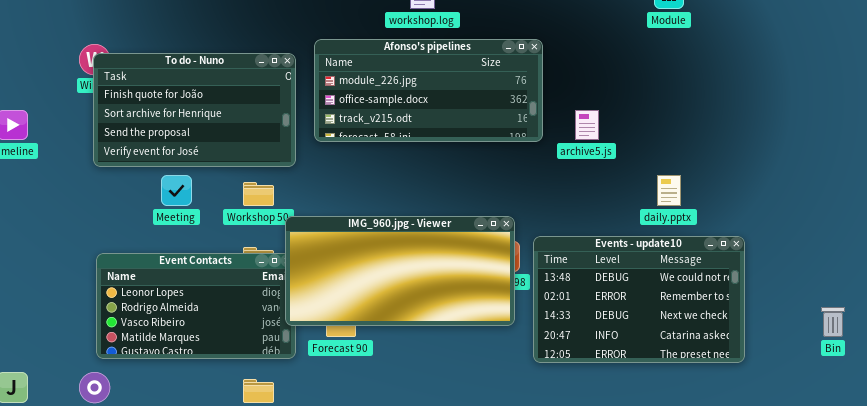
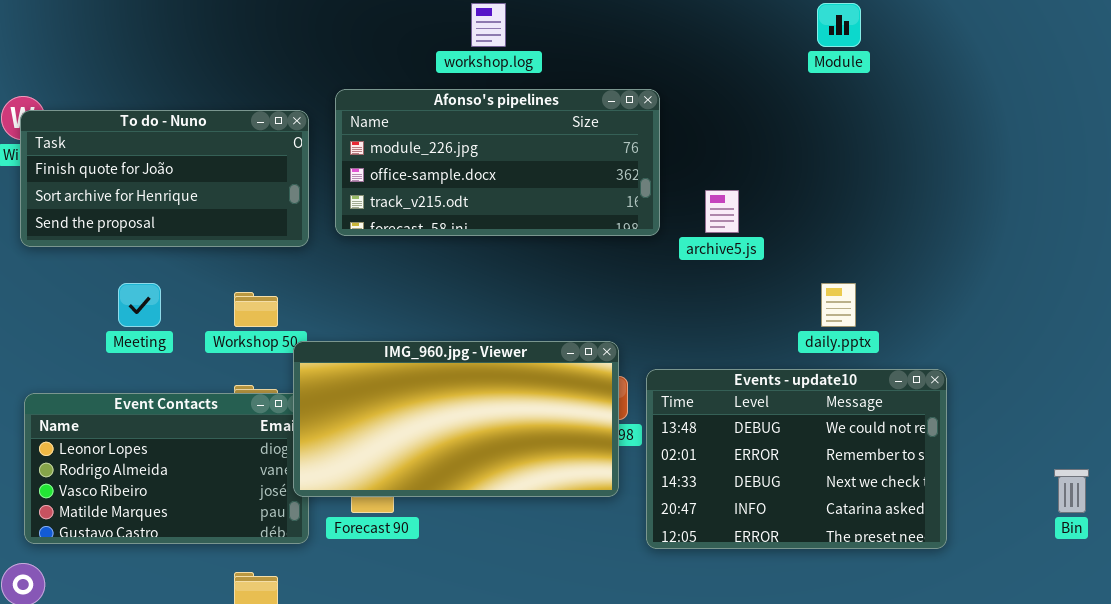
To do - Nuno: [93,53,296,167] -> [20,110,309,247], resized

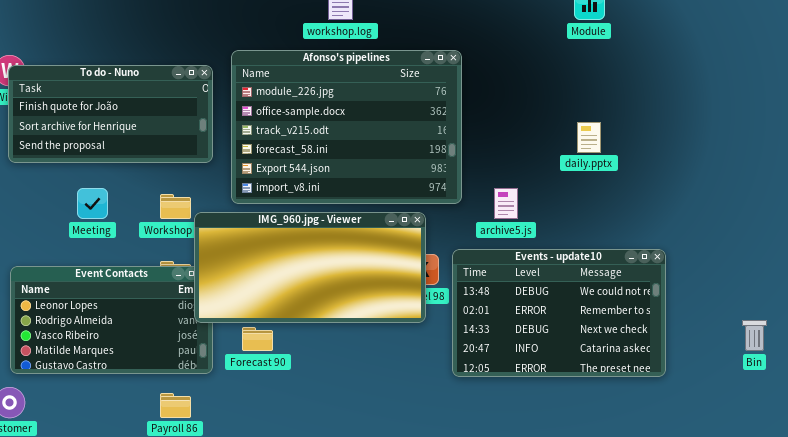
Afonso's pipelines: [335,89,660,236] -> [231,50,462,204], resized
archive5.js: [705,190,739,233] -> [494,188,518,219], moved
daily.pptx: [821,283,856,327] -> [577,122,601,153], moved
IMG_960.jpg - Viewer: [293,341,619,497] -> [194,212,426,323], moved

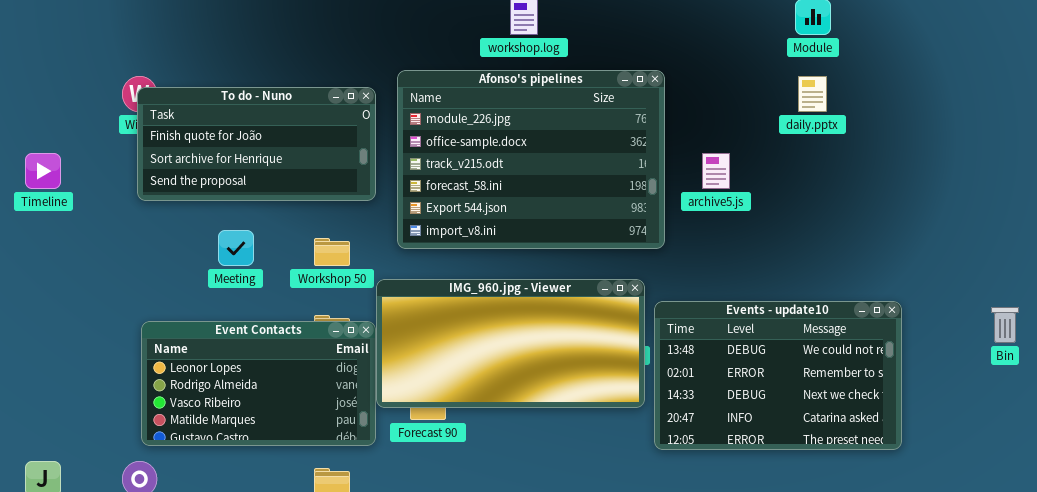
daily.pptx: [577,122,601,153] -> [798,76,827,112], moved
archive5.js: [494,188,518,219] -> [702,153,730,189], moved
IMG_960.jpg - Viewer: [194,212,426,323] -> [376,279,645,408], moved
Bin: [742,320,767,351] -> [991,307,1019,343], moved

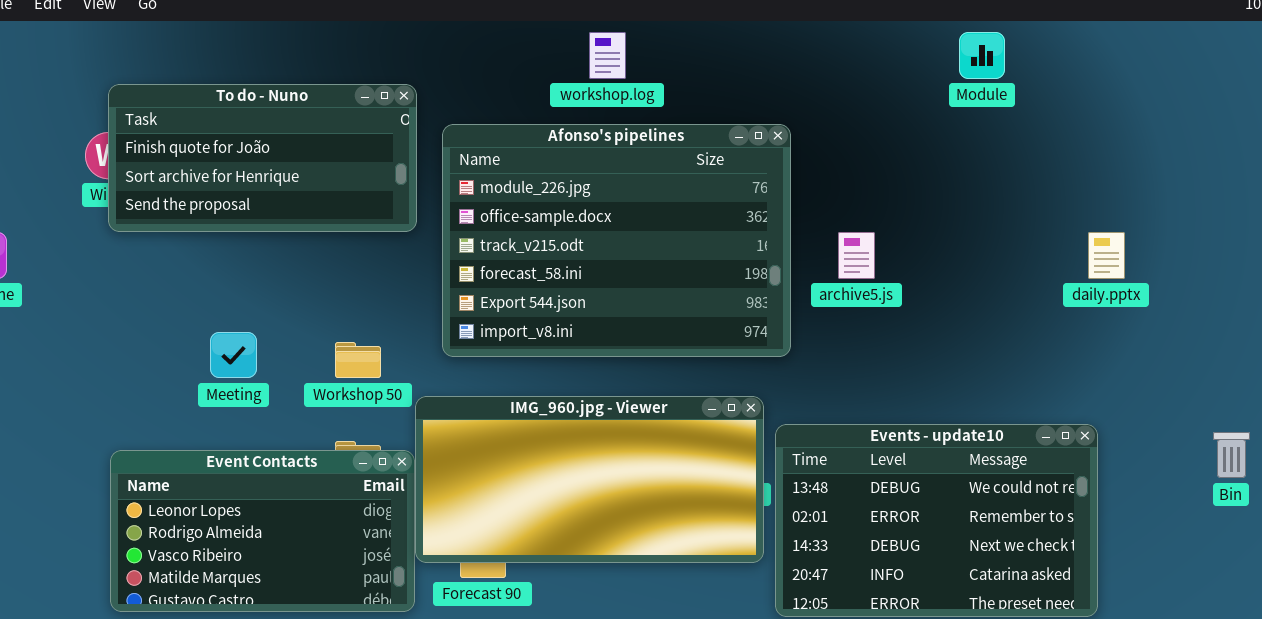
daily.pptx: [798,76,827,112] -> [1088,232,1125,279], moved
To do - Nuno: [137,87,376,201] -> [108,84,417,232], moved

